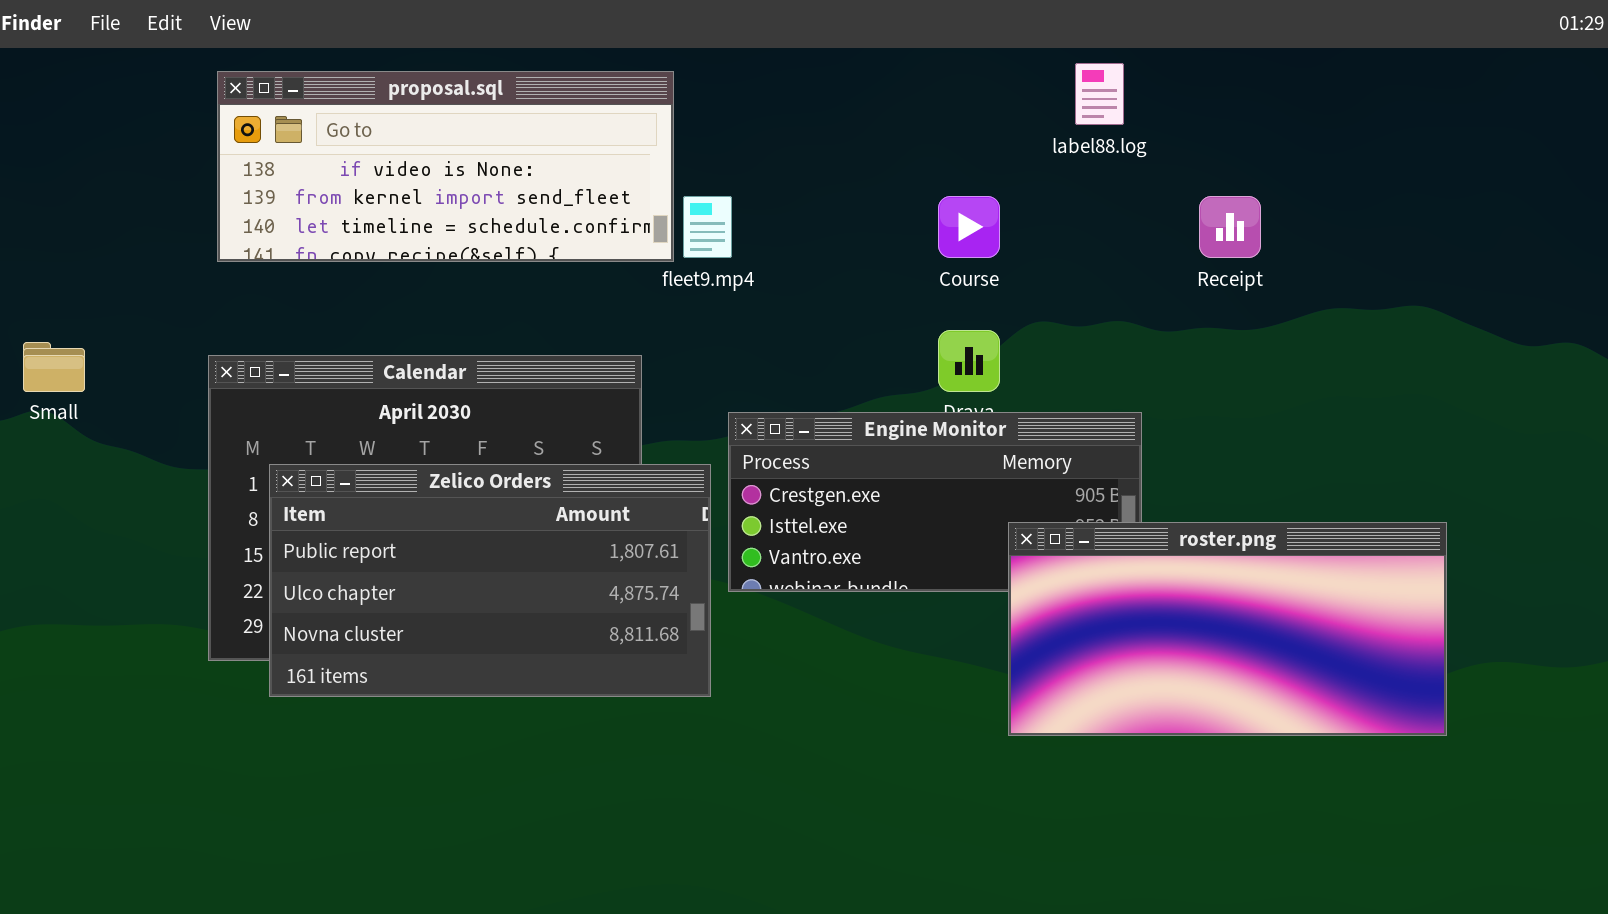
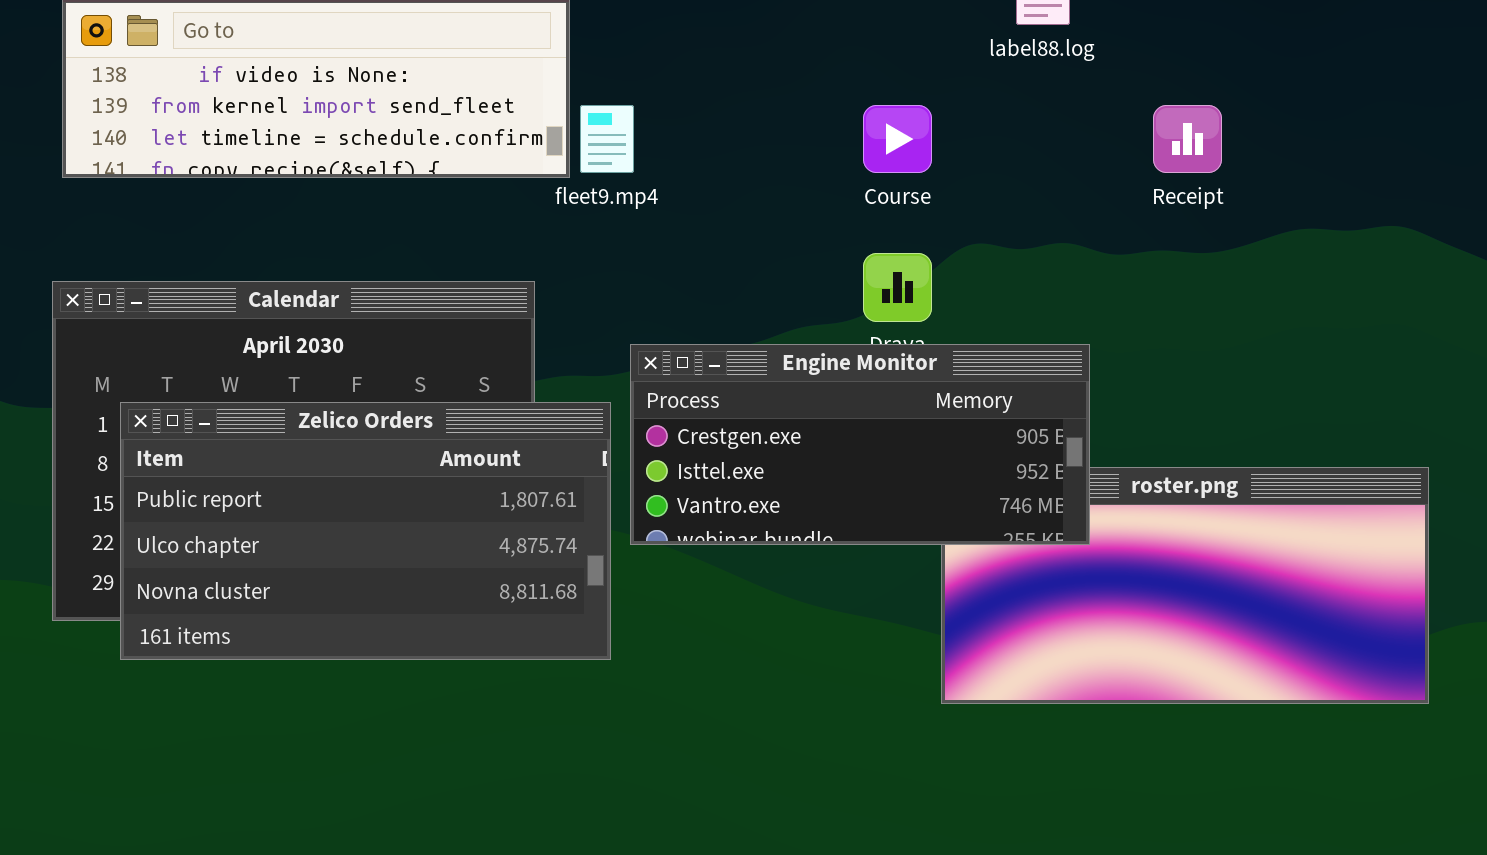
Engine Monitor: [728,412,1142,592] -> [630,344,1090,545], raised

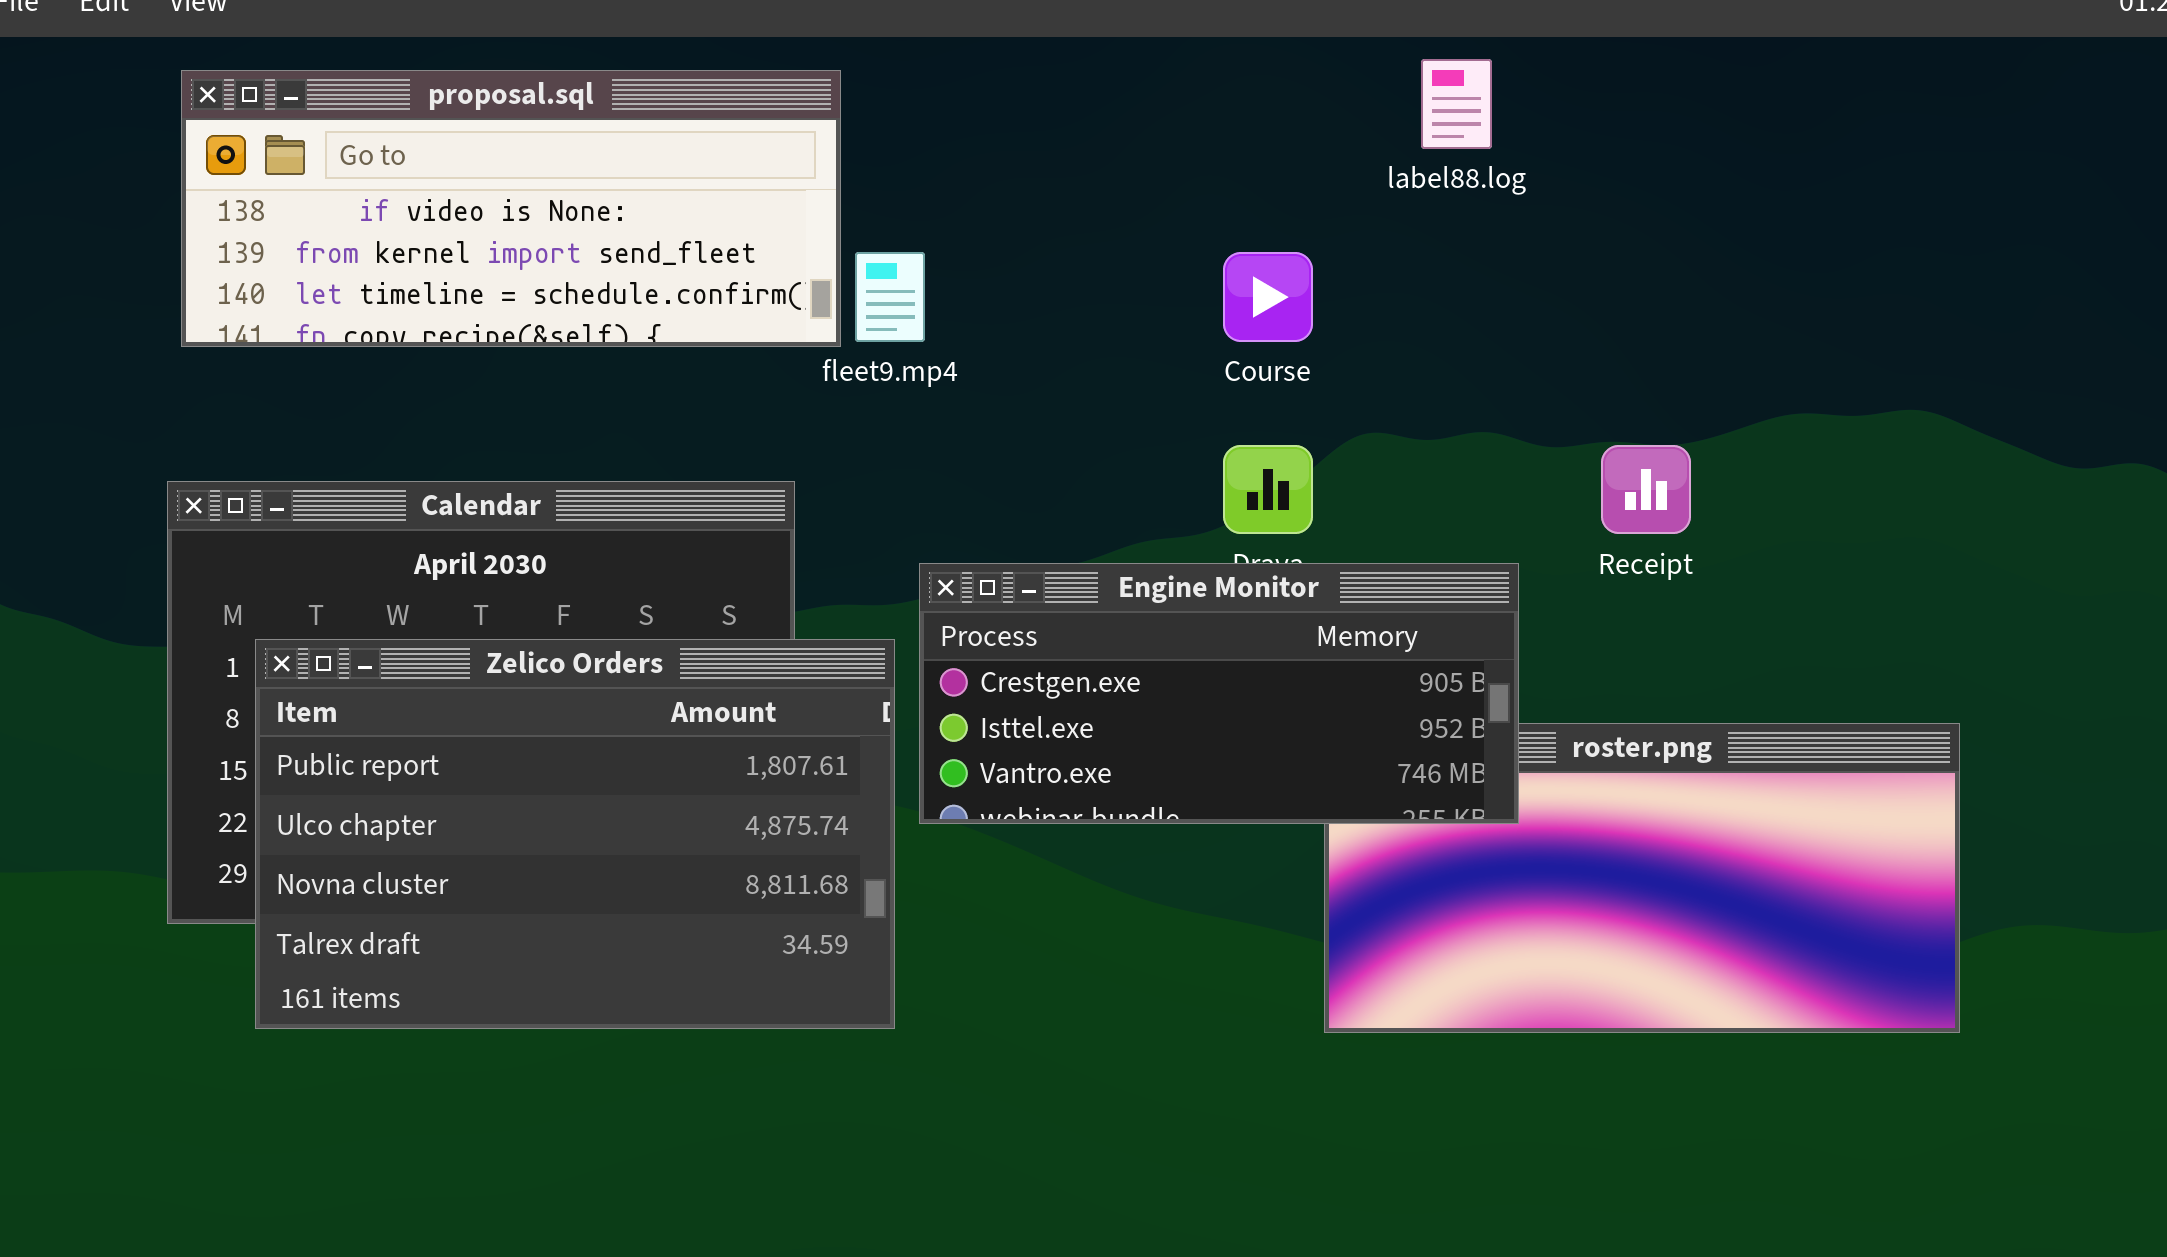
Receipt: [1153,105,1222,173] -> [1601,445,1691,534], moved
Zelico Orders: [120,402,611,660] -> [255,639,895,1029], resized

